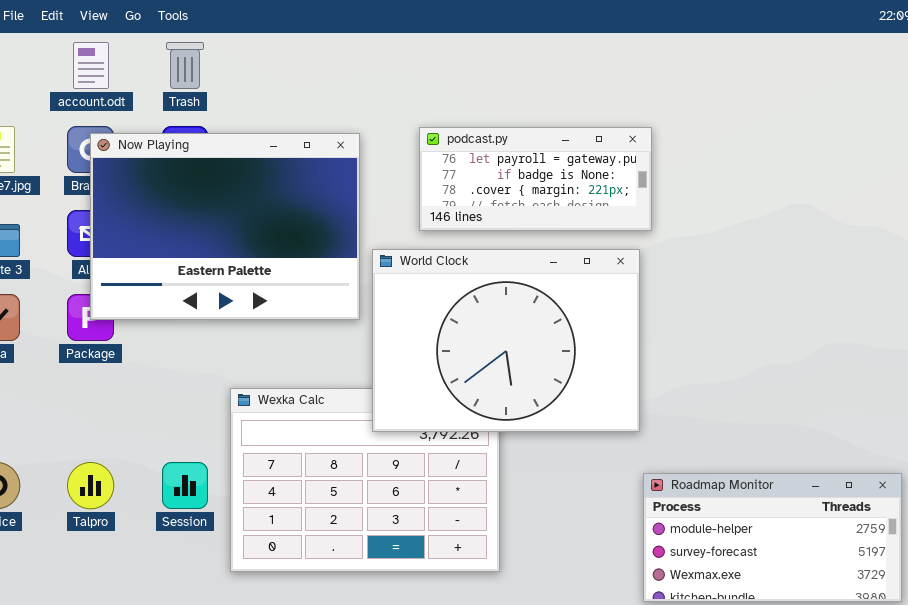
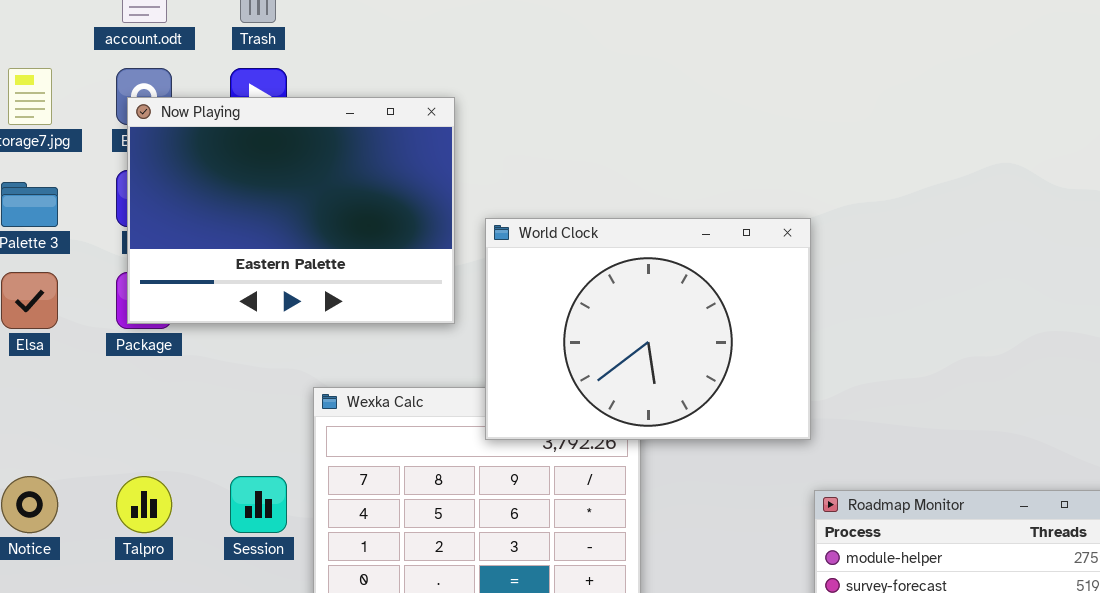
podcast.py: [419,127,652,231] -> none, closed
Now Playing: [90,133,360,320] -> [127,97,455,324], moved

